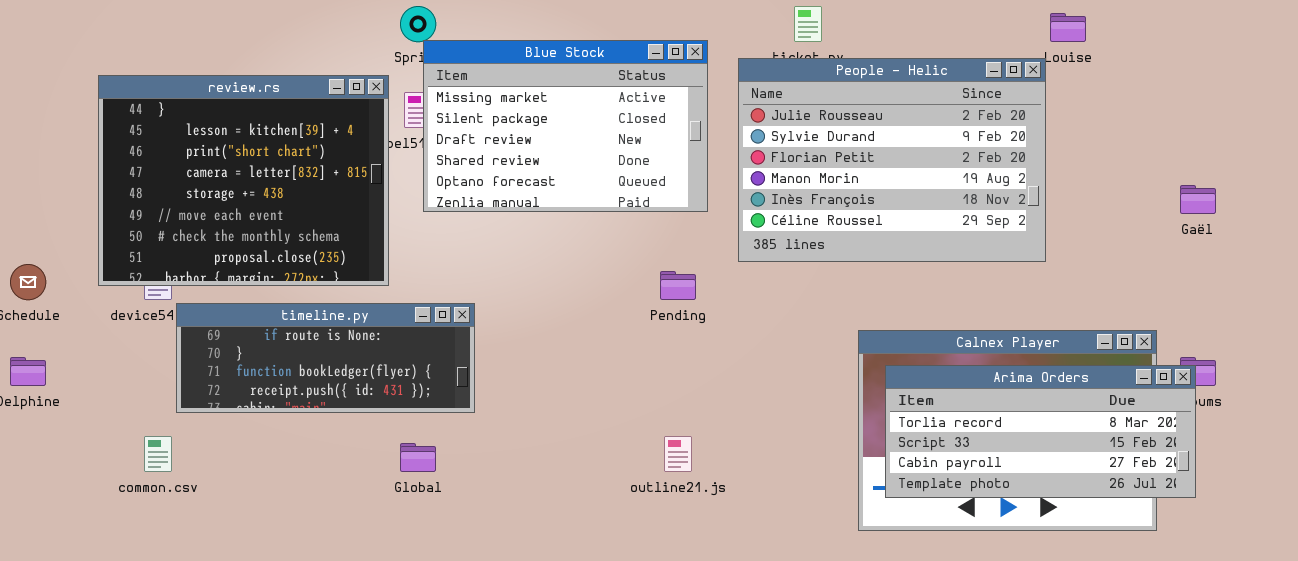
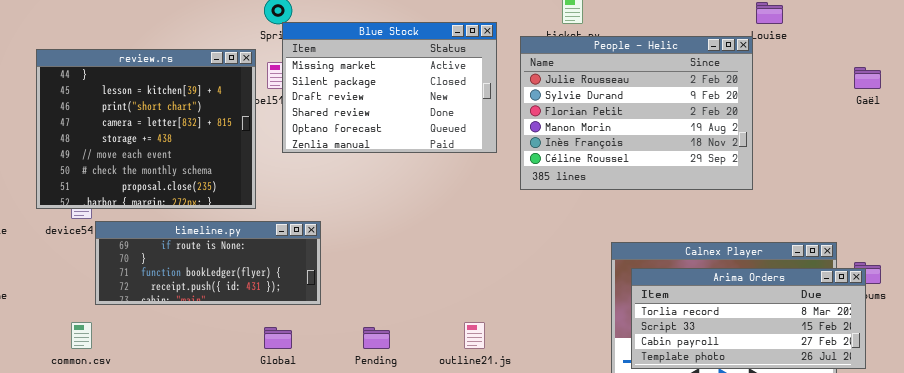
Gaël: [1180,185,1216,214] -> [854,67,881,89], moved
Pending: [660,271,696,300] -> [363,327,390,349], moved

